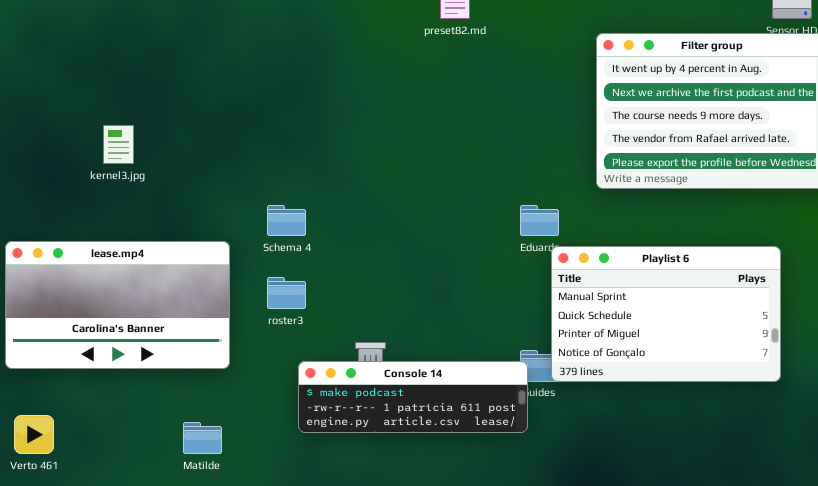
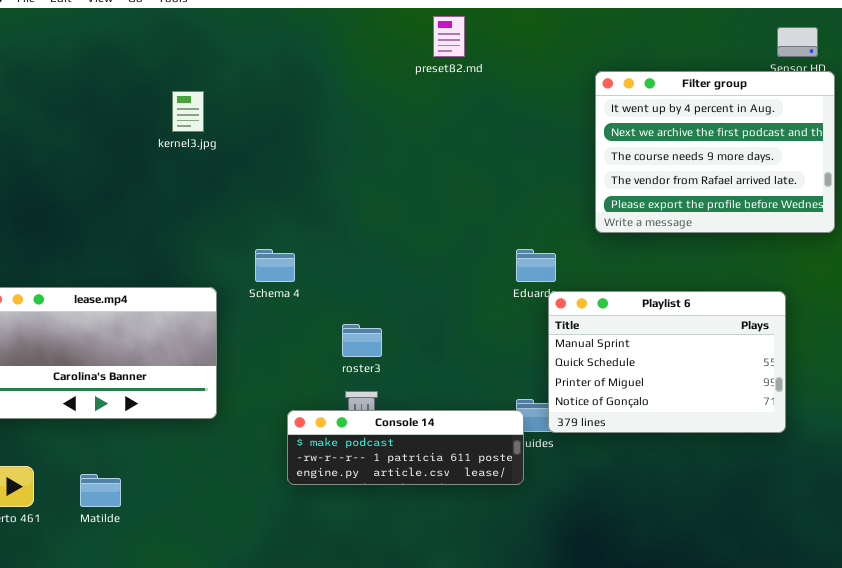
kernel3.jpg: [103,125,134,164] -> [172,91,204,132], moved
roster3: [267,277,306,309] -> [342,324,382,357], moved
Matilde: [183,422,222,454] -> [80,474,121,507], moved

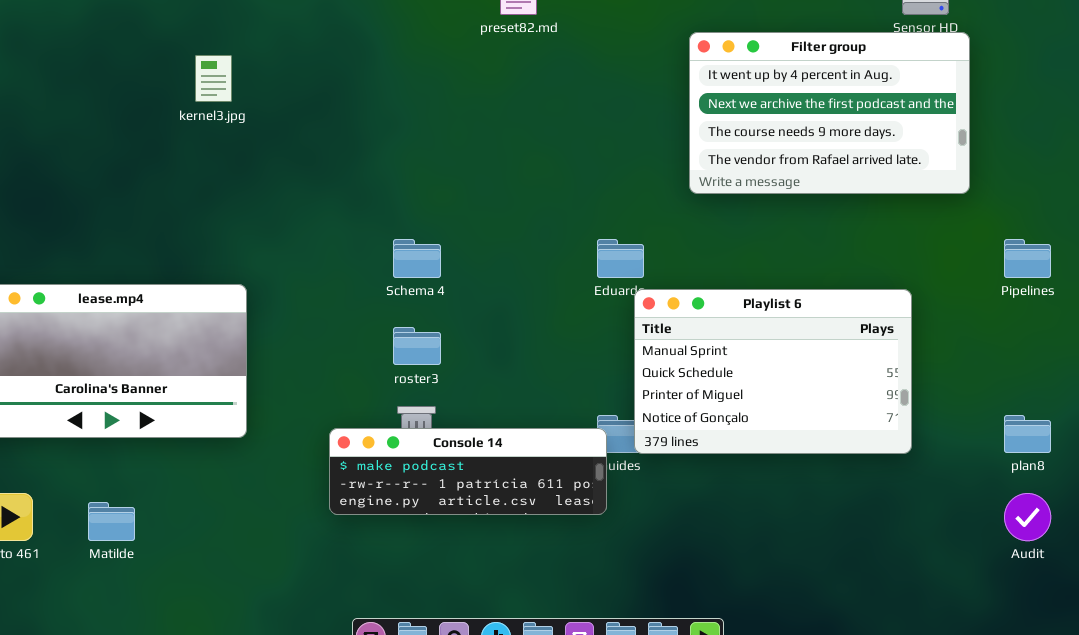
Filter group: [595,71,835,233] -> [689,32,970,194], resized
Schema 4: [255,249,295,282] -> [393,239,441,278], moved

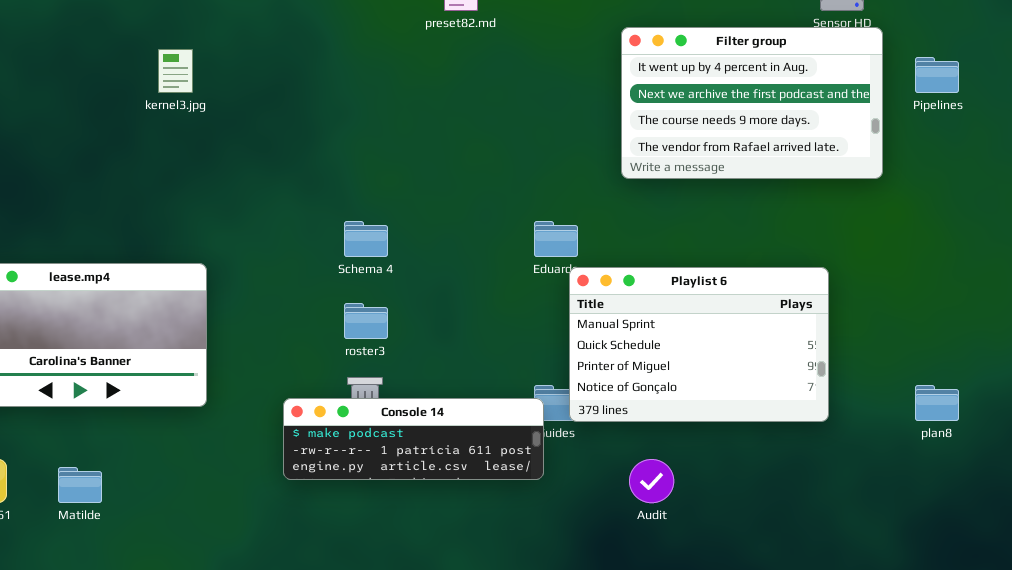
Pipelines: [1004,239,1051,278] -> [915,57,959,93], moved
Audit: [1004,493,1051,541] -> [629,459,674,503], moved

